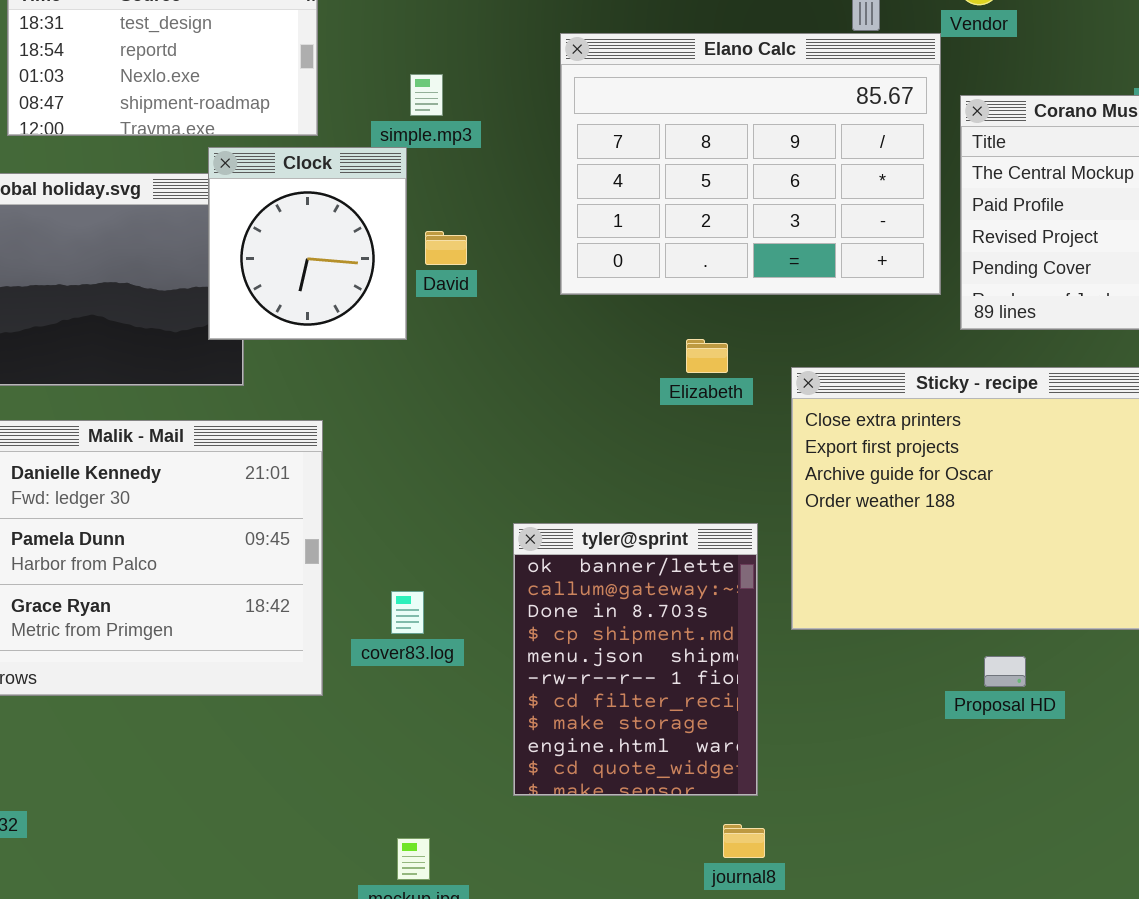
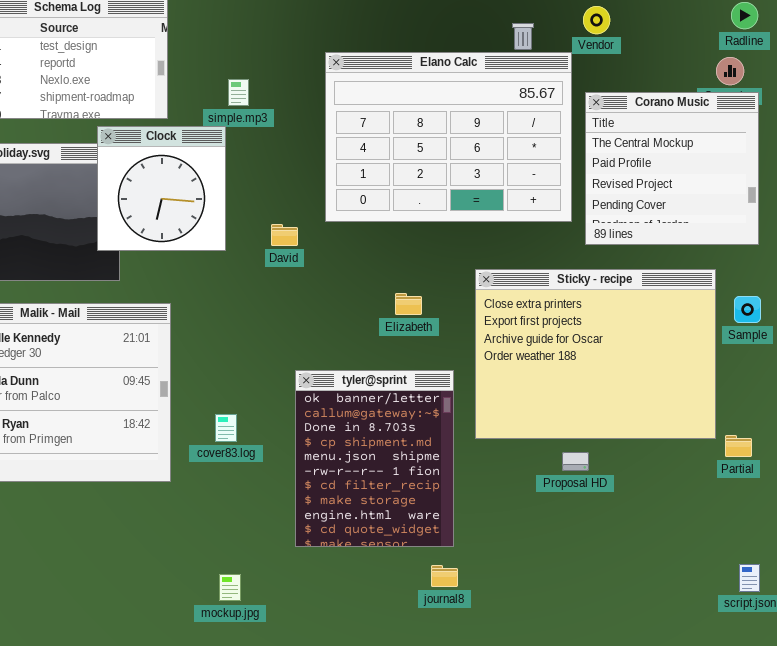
David: [425,231,467,265] -> [271,224,298,246], moved
Elizabeth: [686,339,728,373] -> [395,293,422,315], moved
Proposal HD: [984,656,1026,687] -> [562,452,589,471], moved

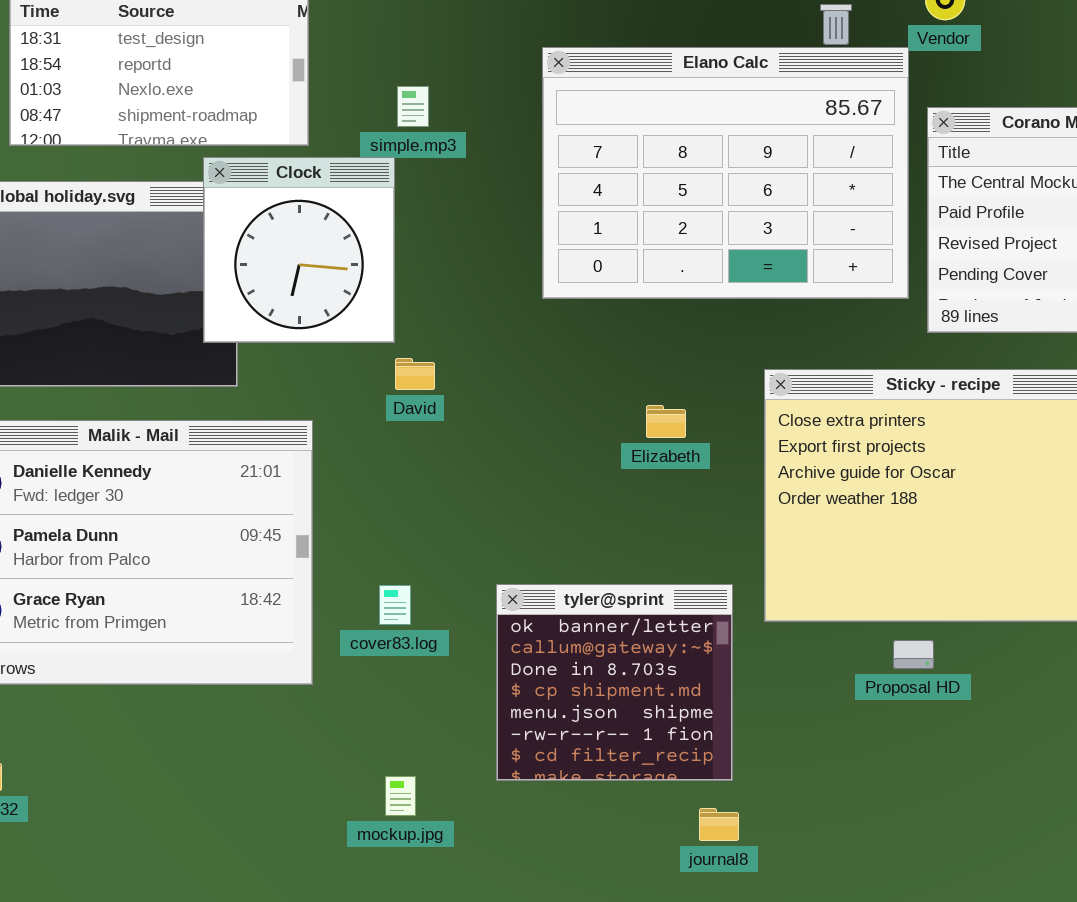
David: [271,224,298,246] -> [395,358,435,390], moved
tyler@sprint: [295,370,454,547] -> [496,584,733,781], resized
mockup.jpg: [219,574,241,601] -> [385,776,416,816], moved

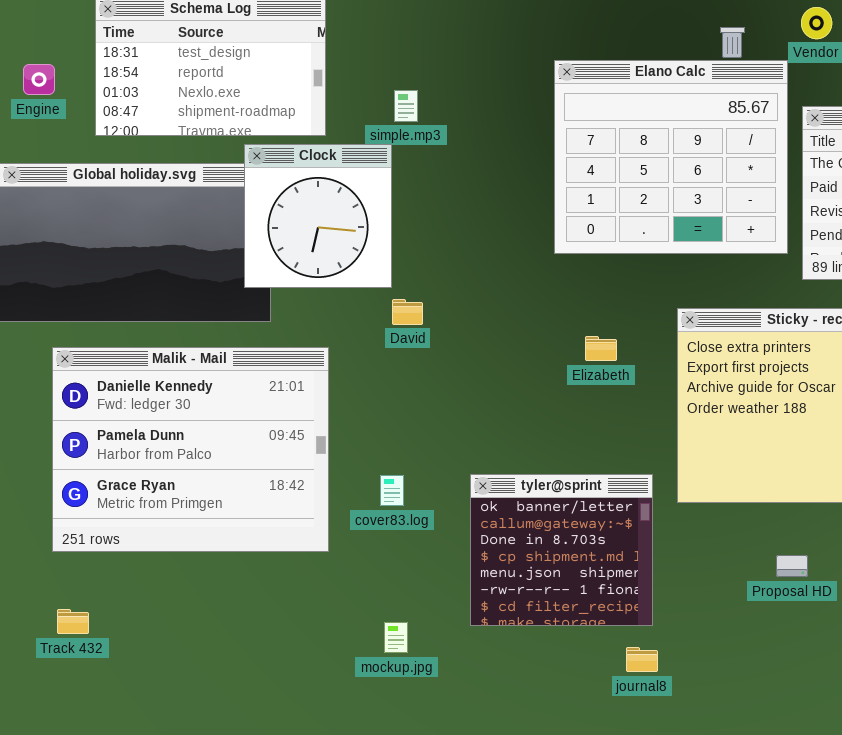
Elano Calc: [542,47,909,299] -> [554,60,788,254], resized
Proposal HD: [893,640,934,669] -> [776,555,808,577], moved

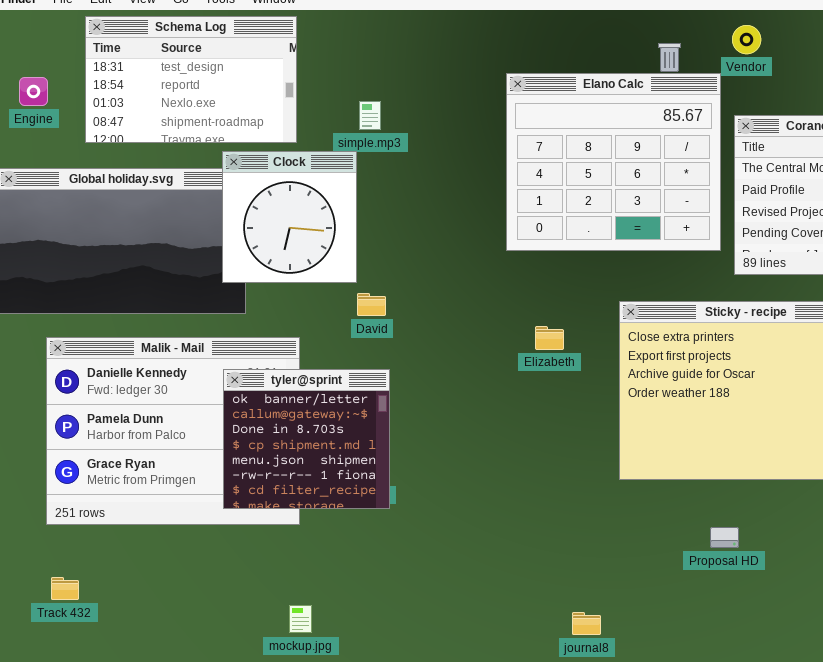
tyler@sprint: [470,474,653,626] -> [223,369,390,509], moved
mockup.jpg: [384,622,408,653] -> [289,605,312,633], moved

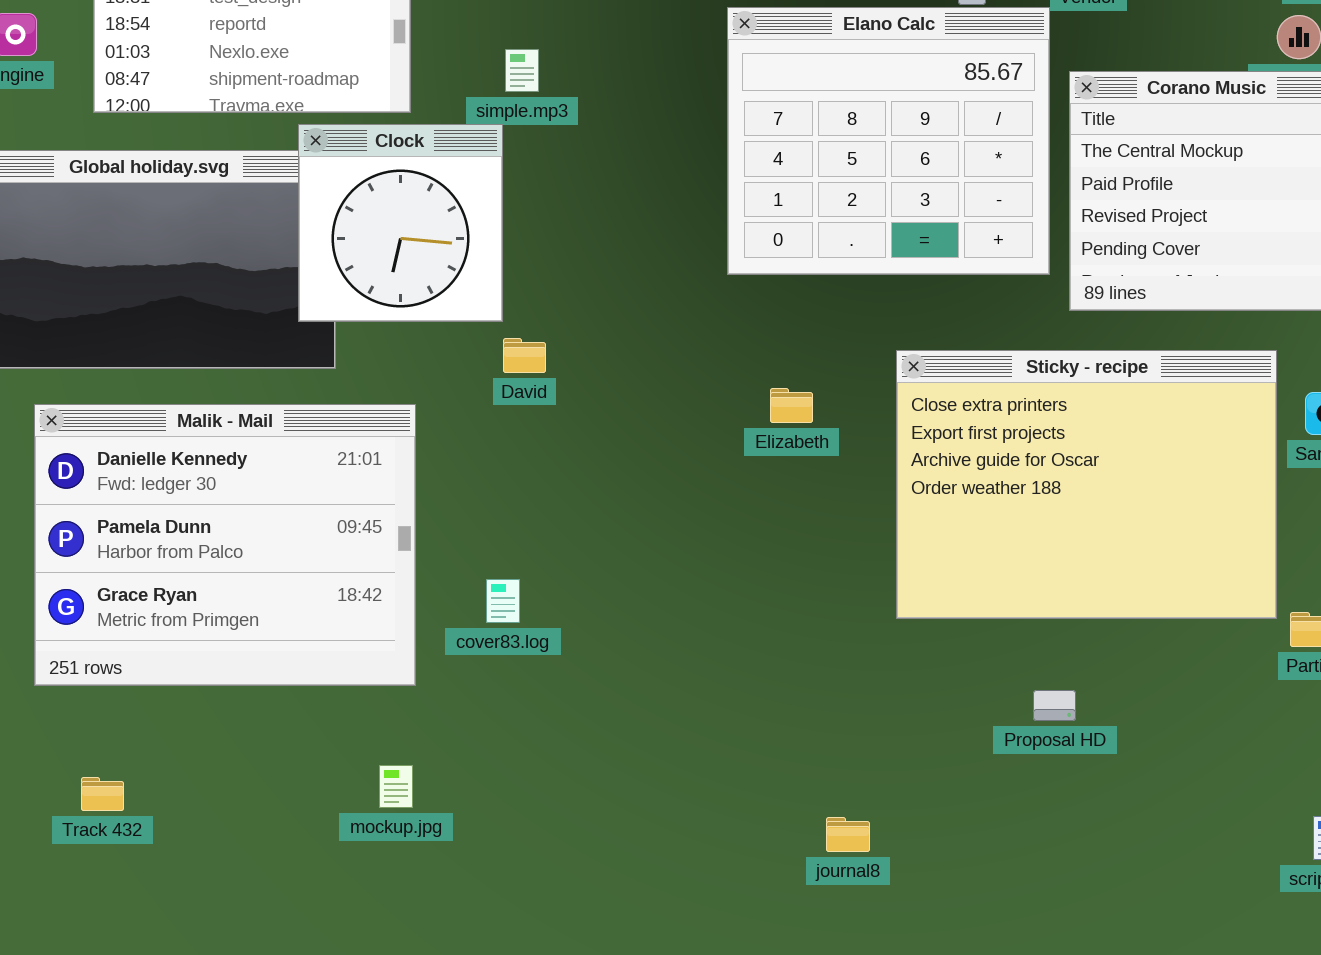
tyler@sprint: [223,369,390,509] -> none, closed
Track 432: [51,577,79,600] -> [81,777,124,811], moved
mockup.jpg: [289,605,312,633] -> [379,765,413,808], moved

